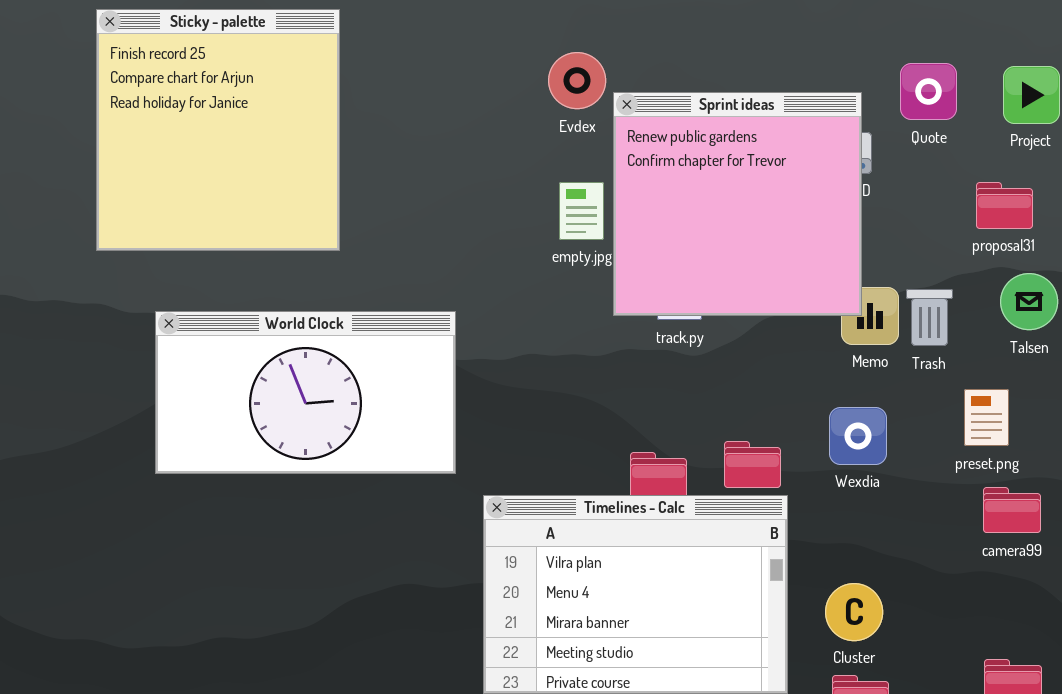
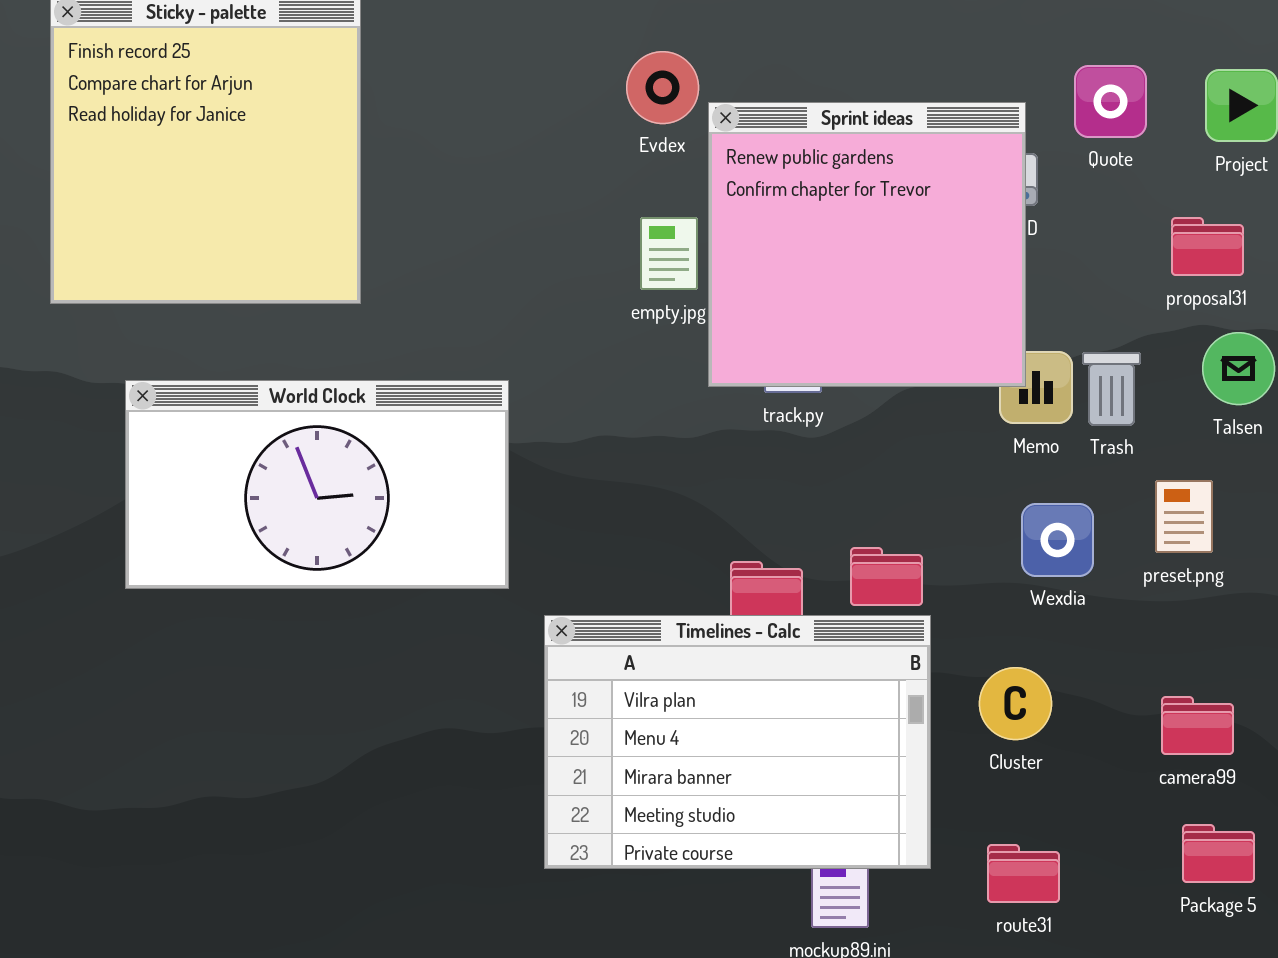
Wexdia: [829,407,887,465] -> [1021,503,1094,577], moved
camera99: [983,487,1041,533] -> [1161,696,1234,755], moved
Cluster: [825,583,883,641] -> [979,667,1052,740], moved

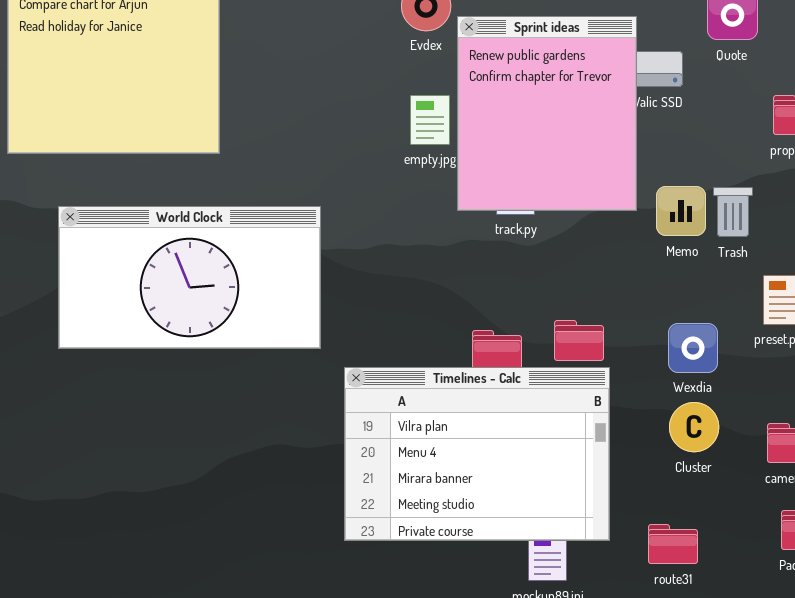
Sprint ideas: [708,102,1026,387] -> [457,16,637,211], resized
Wexdia: [1021,503,1094,577] -> [668,323,718,373], moved
Cluster: [979,667,1052,740] -> [669,402,719,452], moved

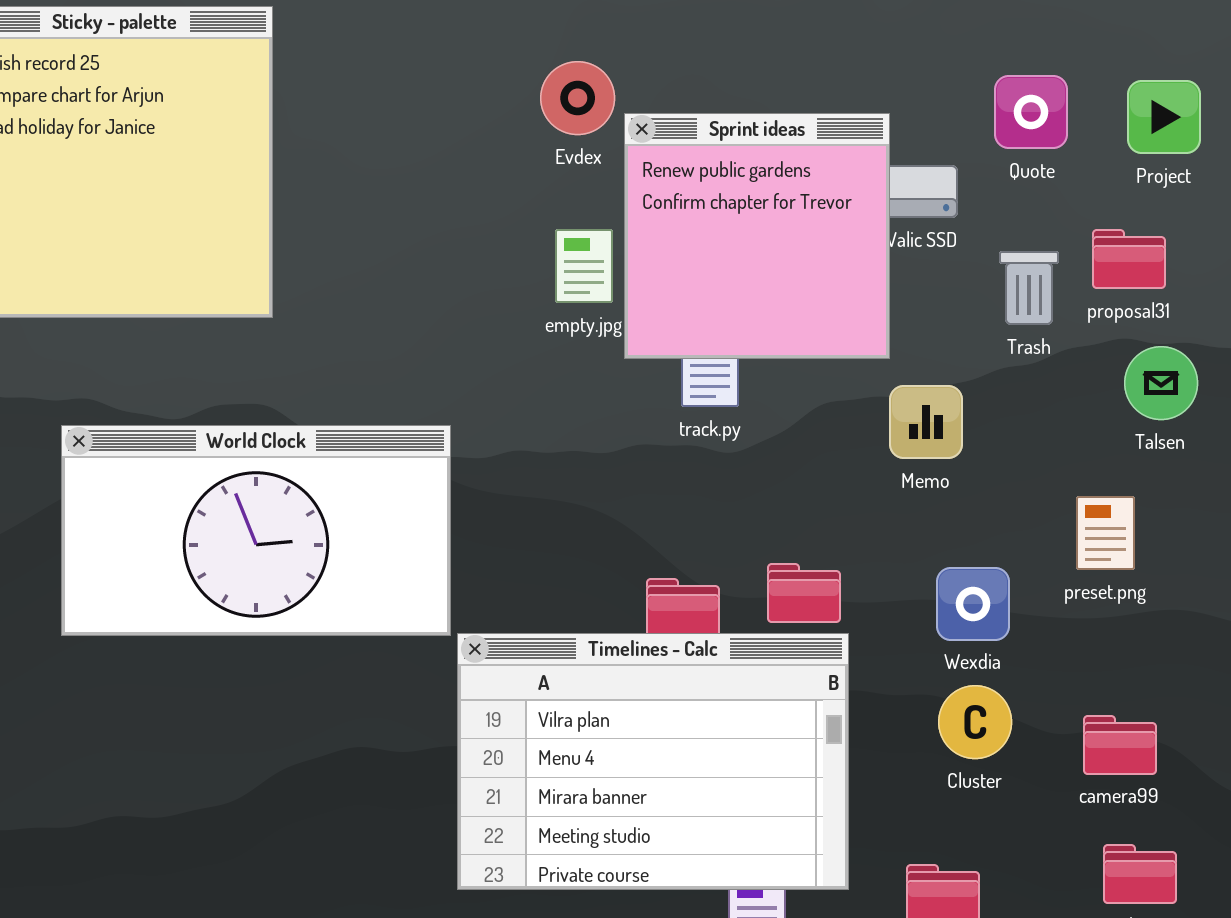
Sprint ideas: [457,16,637,211] -> [624,113,890,359], resized
Memo: [656,186,706,236] -> [889,385,963,459], moved
Trash: [713,187,753,237] -> [999,251,1059,325], moved
World Clock: [58,206,321,349] -> [61,425,451,636], moved

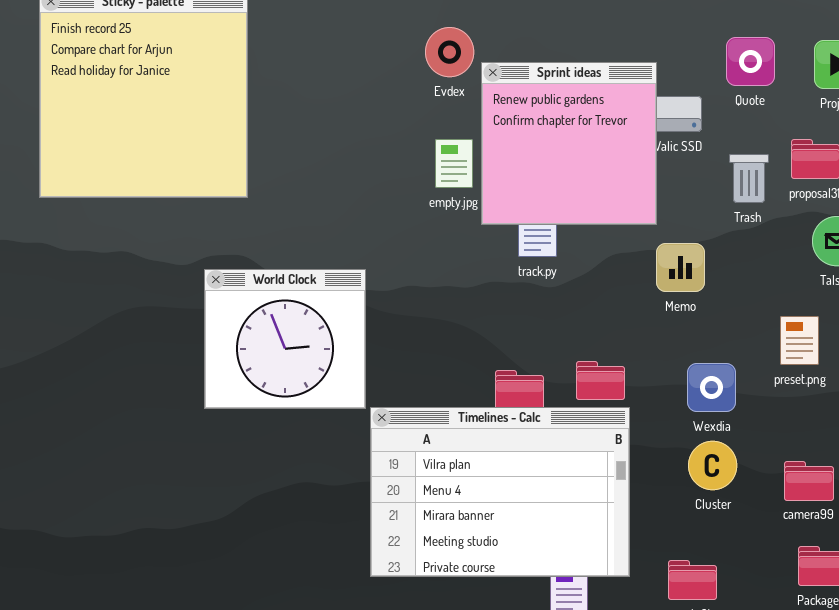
World Clock: [61,425,451,636] -> [204,269,366,409], resized

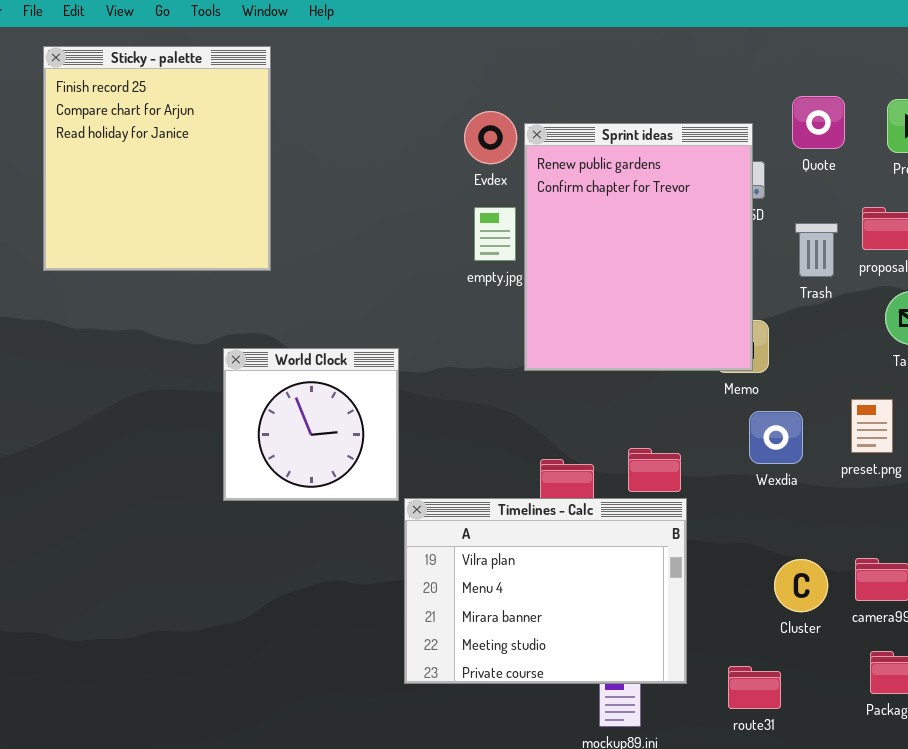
Evdex: [425,27,474,77] -> [464,111,517,164], moved
Sprint ideas: [481,62,657,225] -> [524,123,753,371], resized
Wexdia: [687,363,736,412] -> [749,411,803,464], moved
Cluster: [688,441,737,490] -> [774,559,828,612], moved

